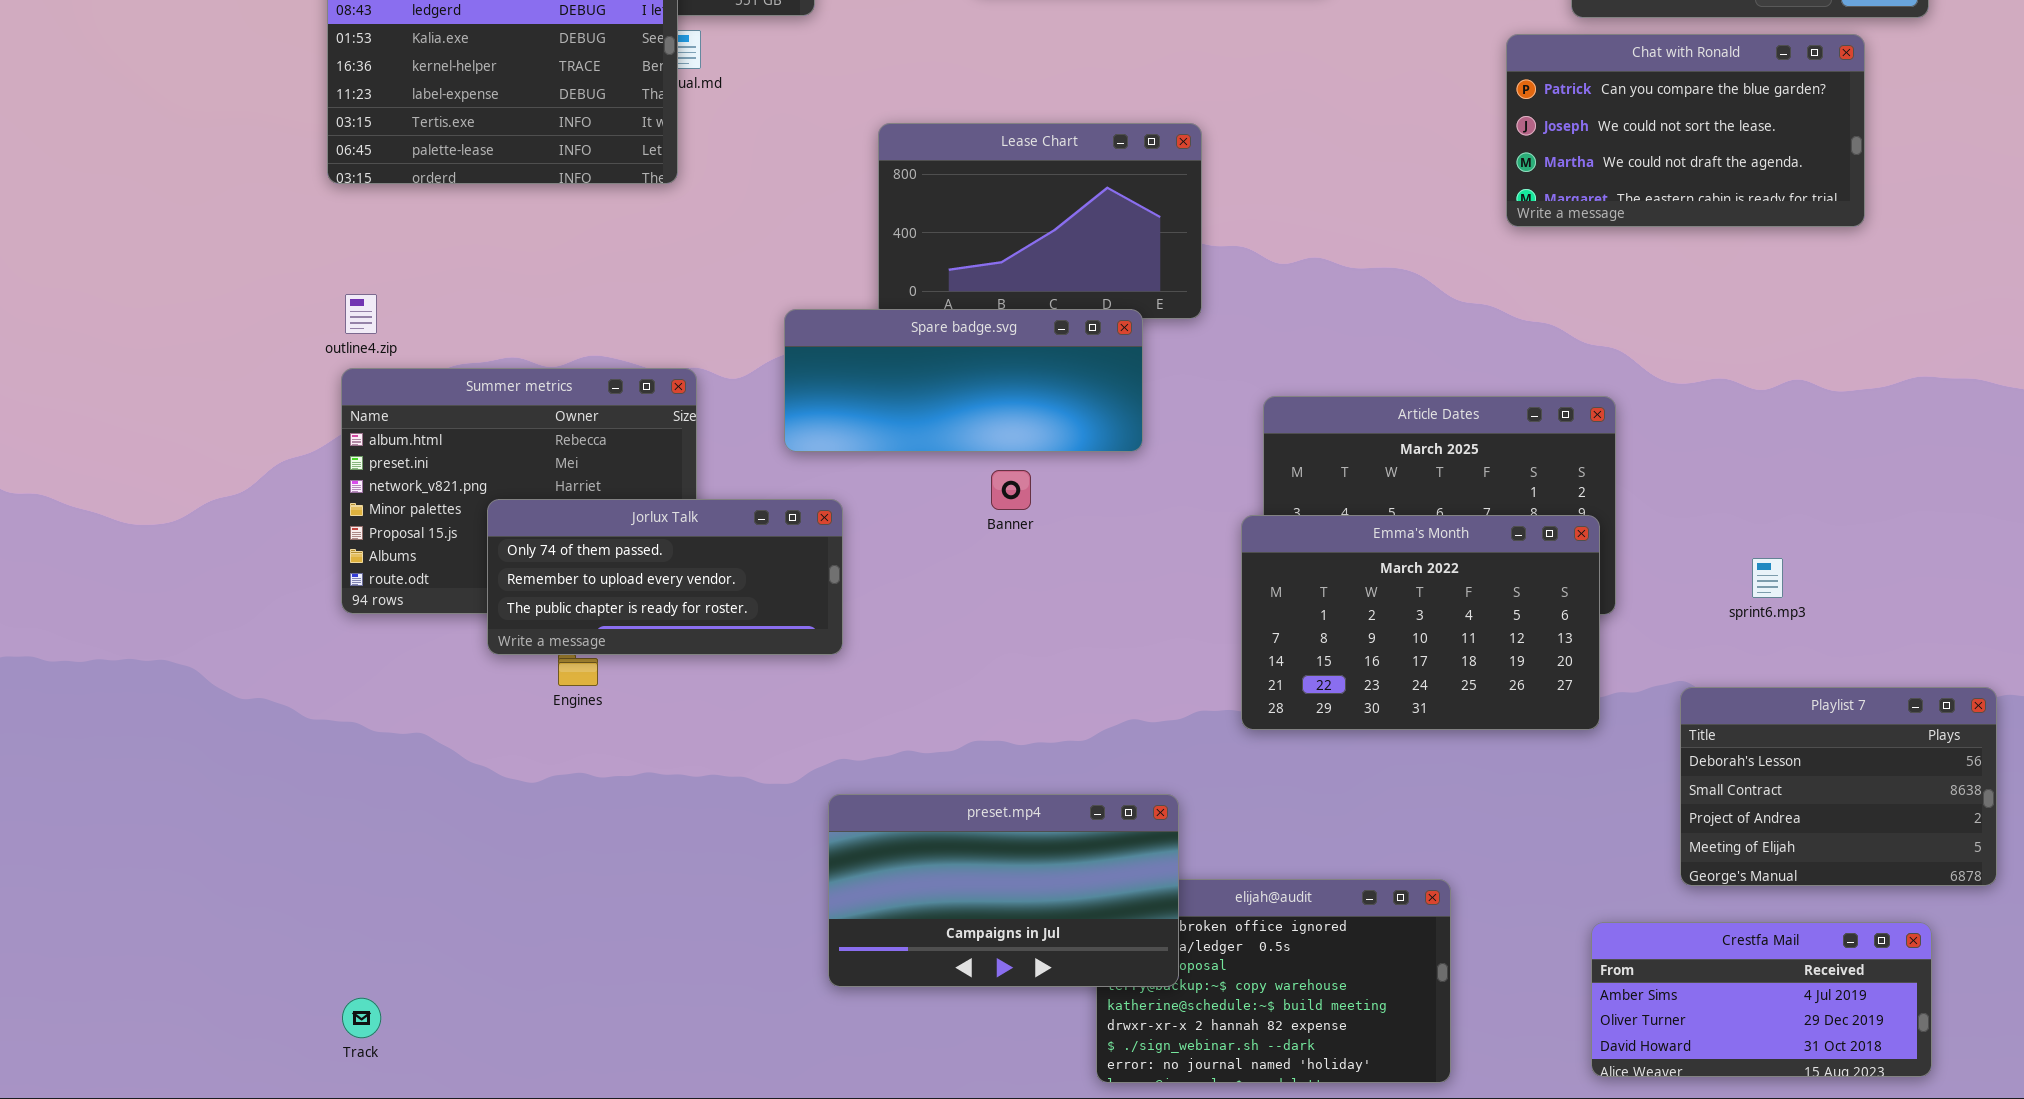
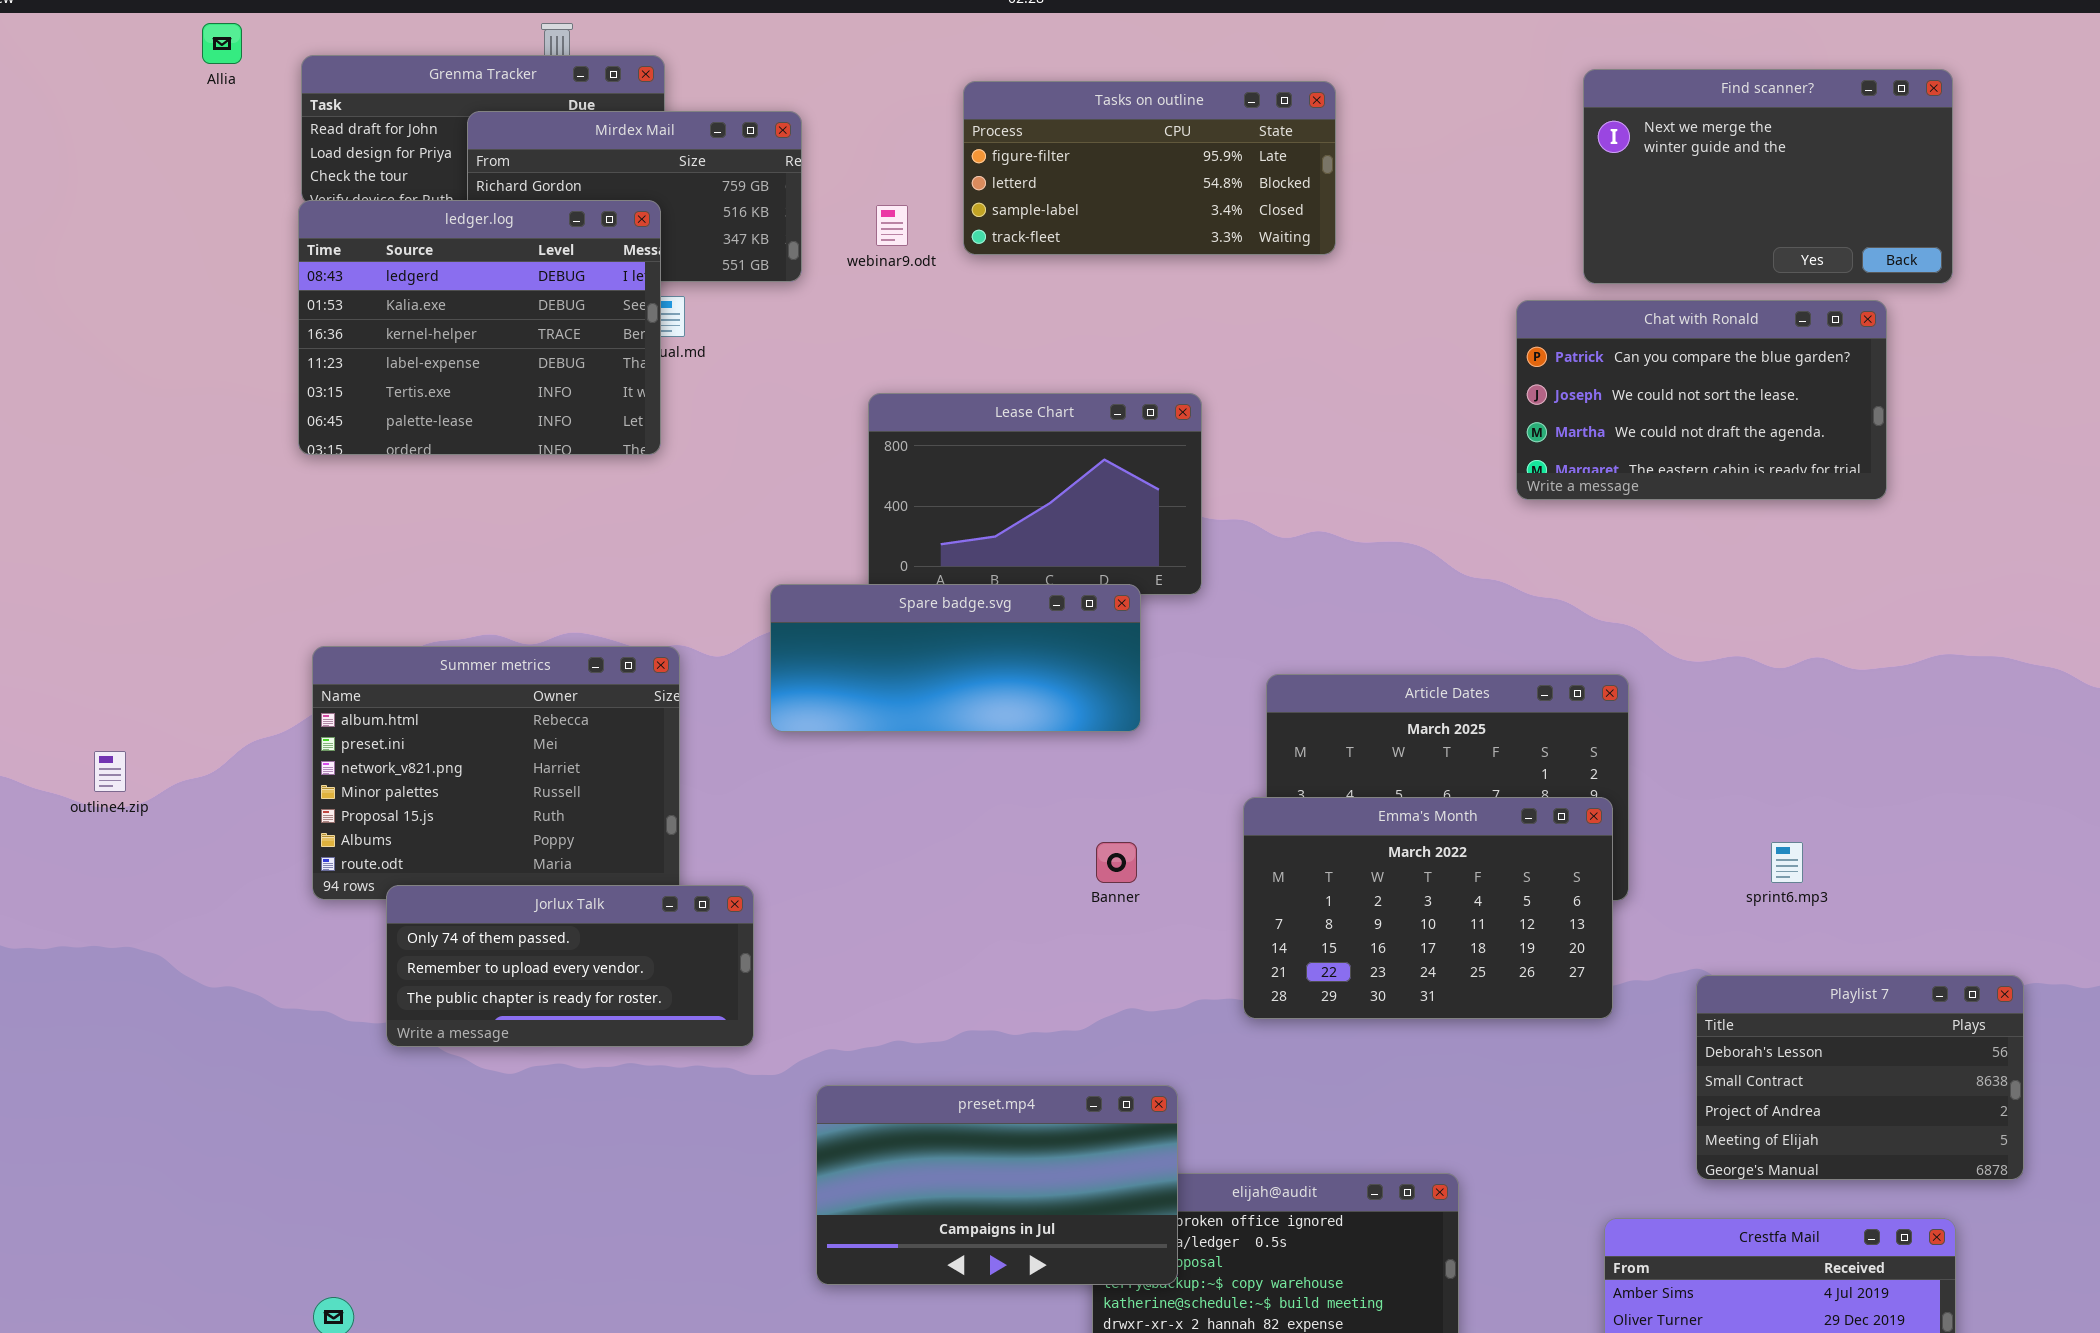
outline4.zip: [345,294,377,334] -> [94,751,126,792], moved
Banner: [991,470,1031,510] -> [1096,842,1137,883], moved
Jorlux Talk: [487,499,843,655] -> [386,885,754,1047], moved

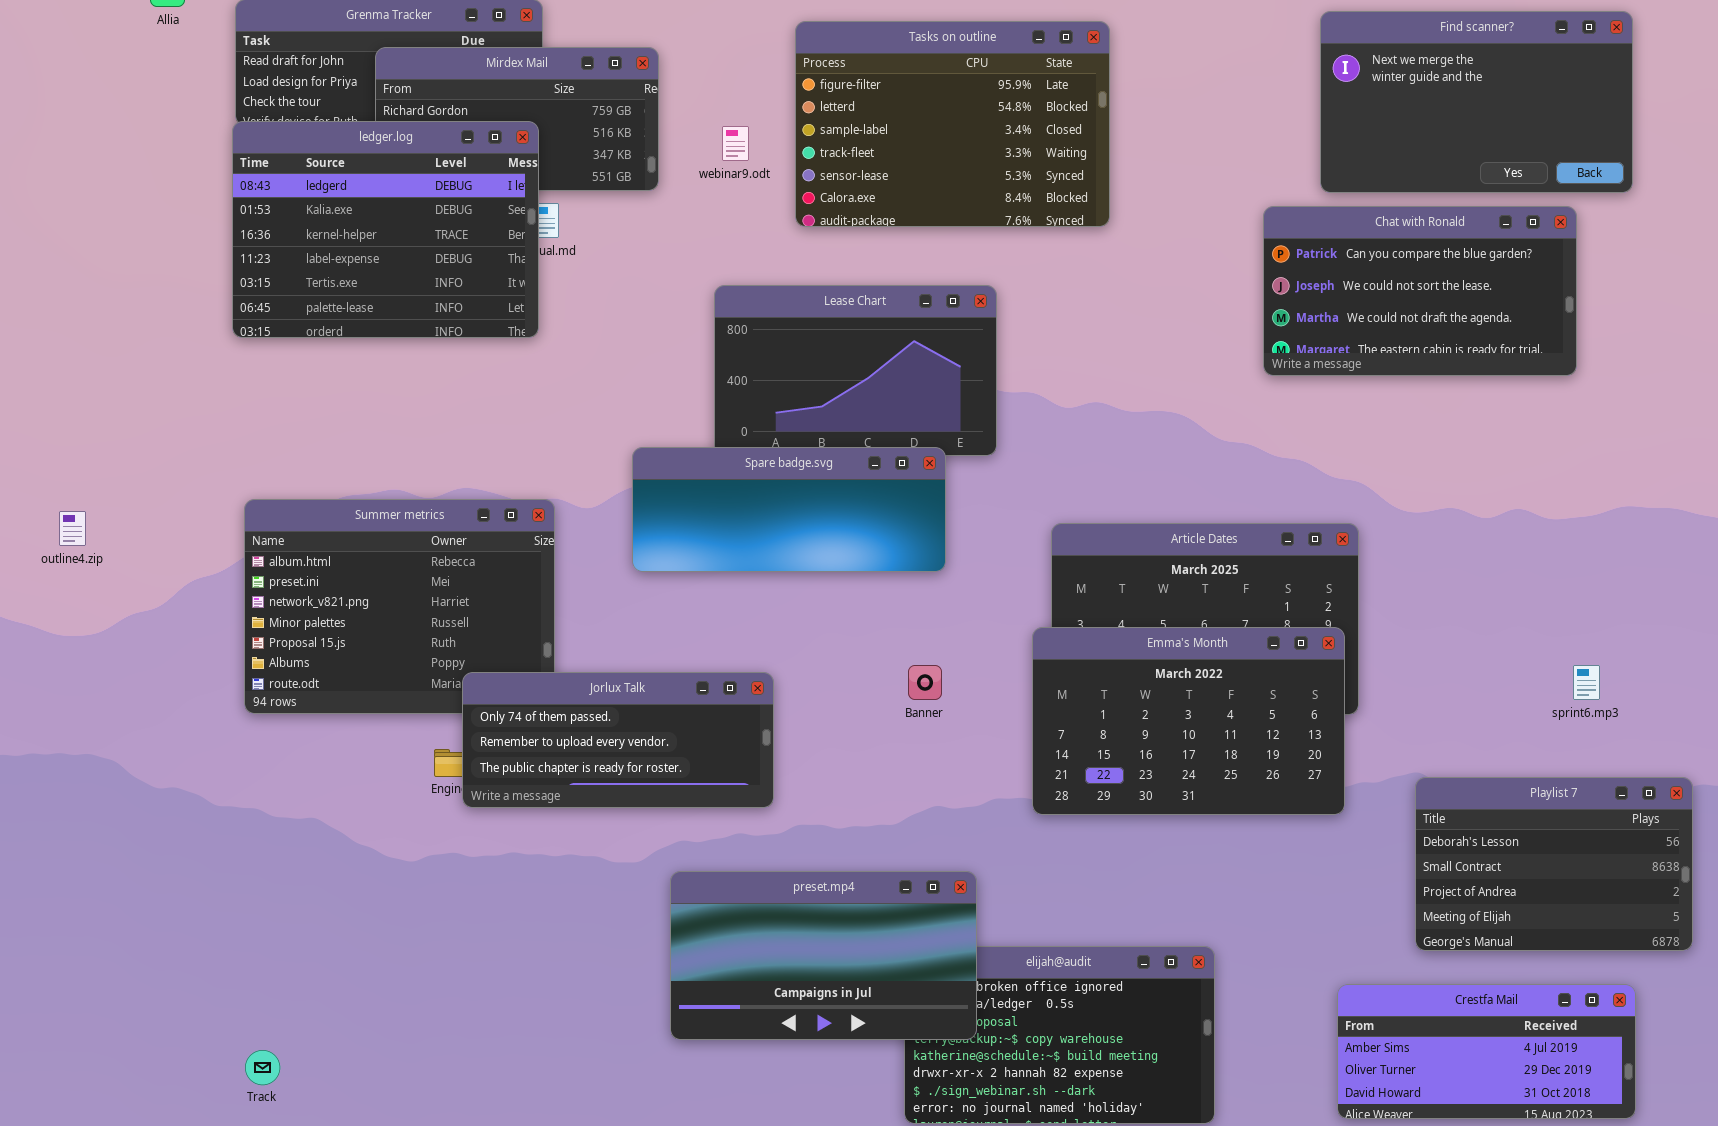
Tasks on outline: [963,81,1336,255] -> [795,21,1110,227], resized
outline4.zip: [94,751,126,792] -> [59,511,86,546], moved
sprint6.mp3: [1771,842,1803,883] -> [1573,665,1600,700], moved
Jorlux Talk: [386,885,754,1047] -> [462,672,774,808], moved

